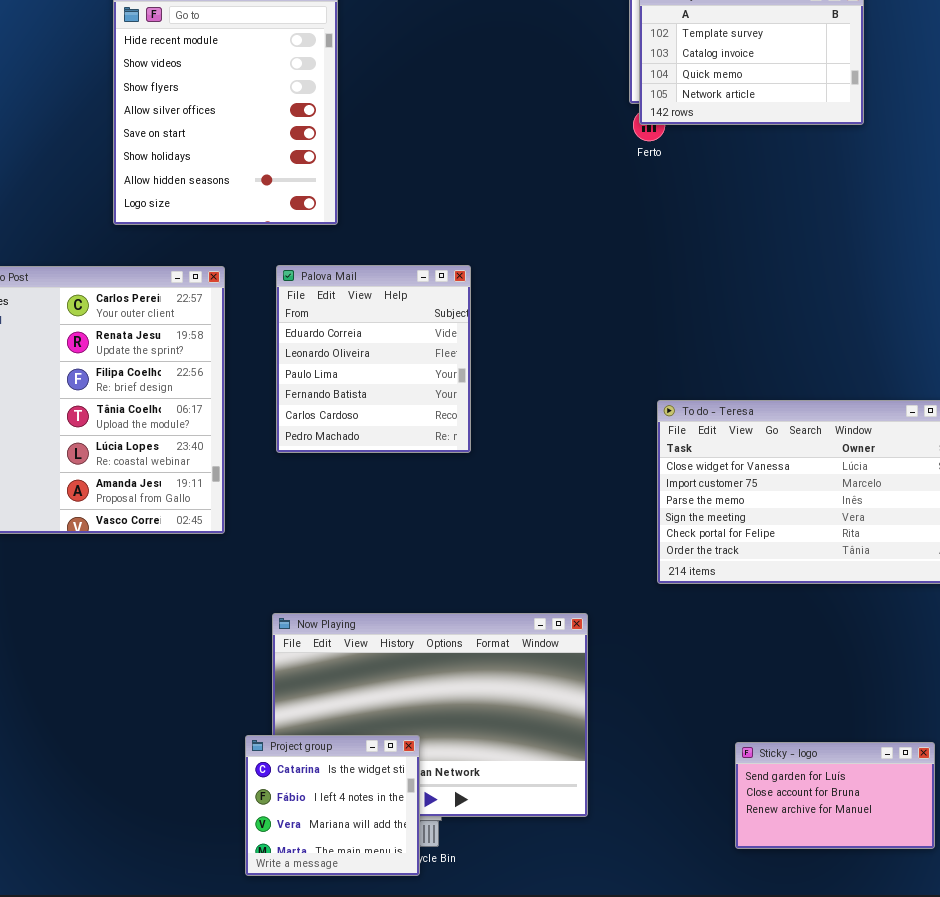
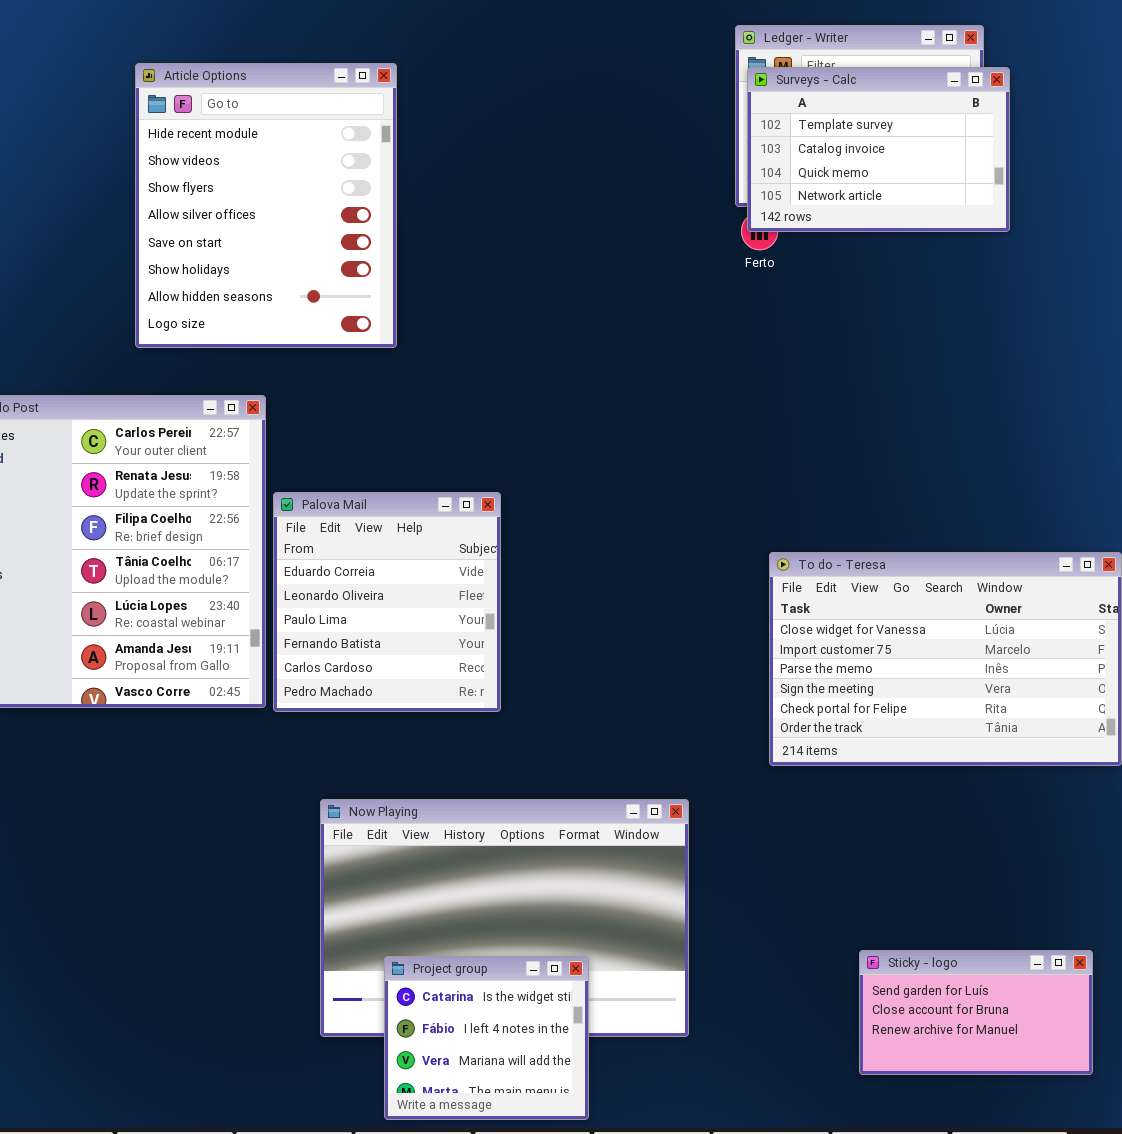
Palova Mail: [276,265,471,453] -> [273,492,501,712], moved
Project group: [245,735,420,876] -> [384,956,589,1120], moved

